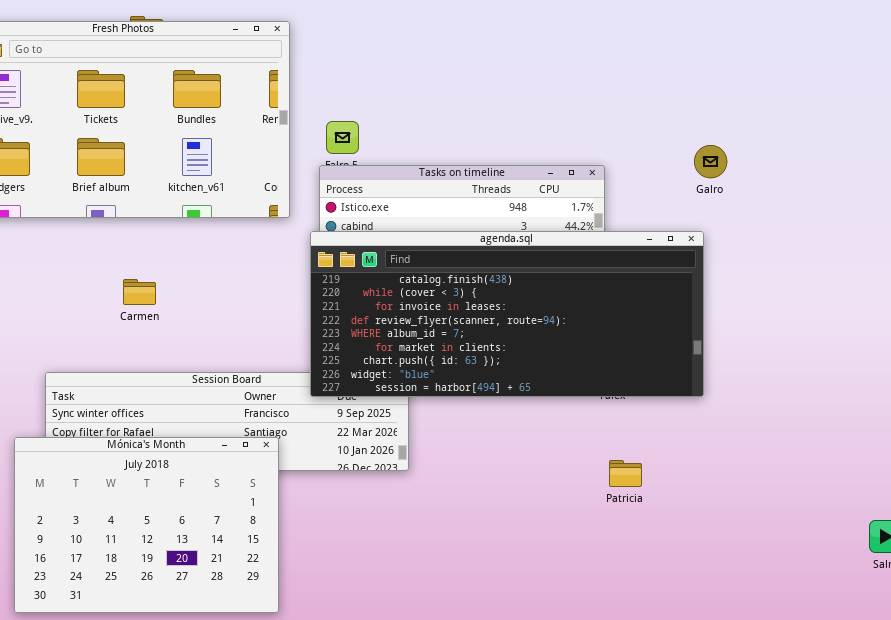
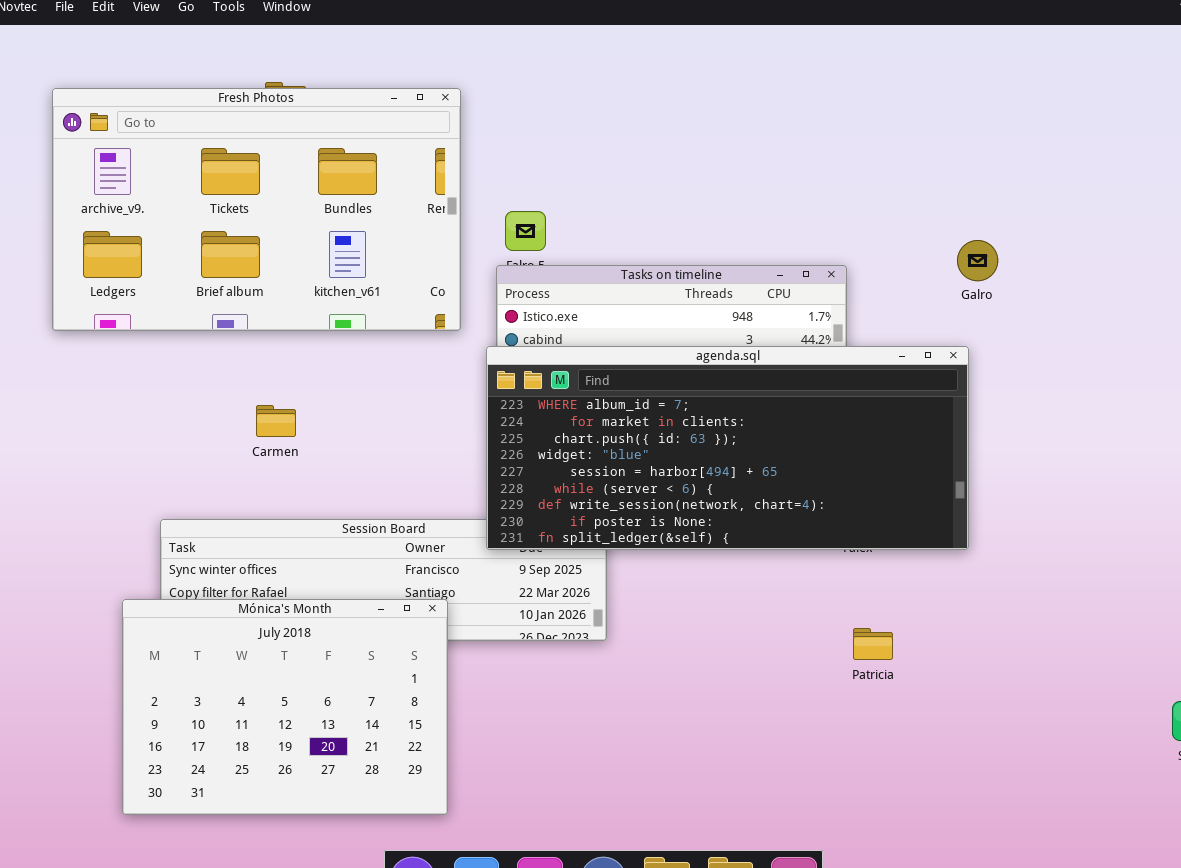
agenda.sql: [310,231,704,397] -> [486,346,969,550], scrolled down 4 rows

